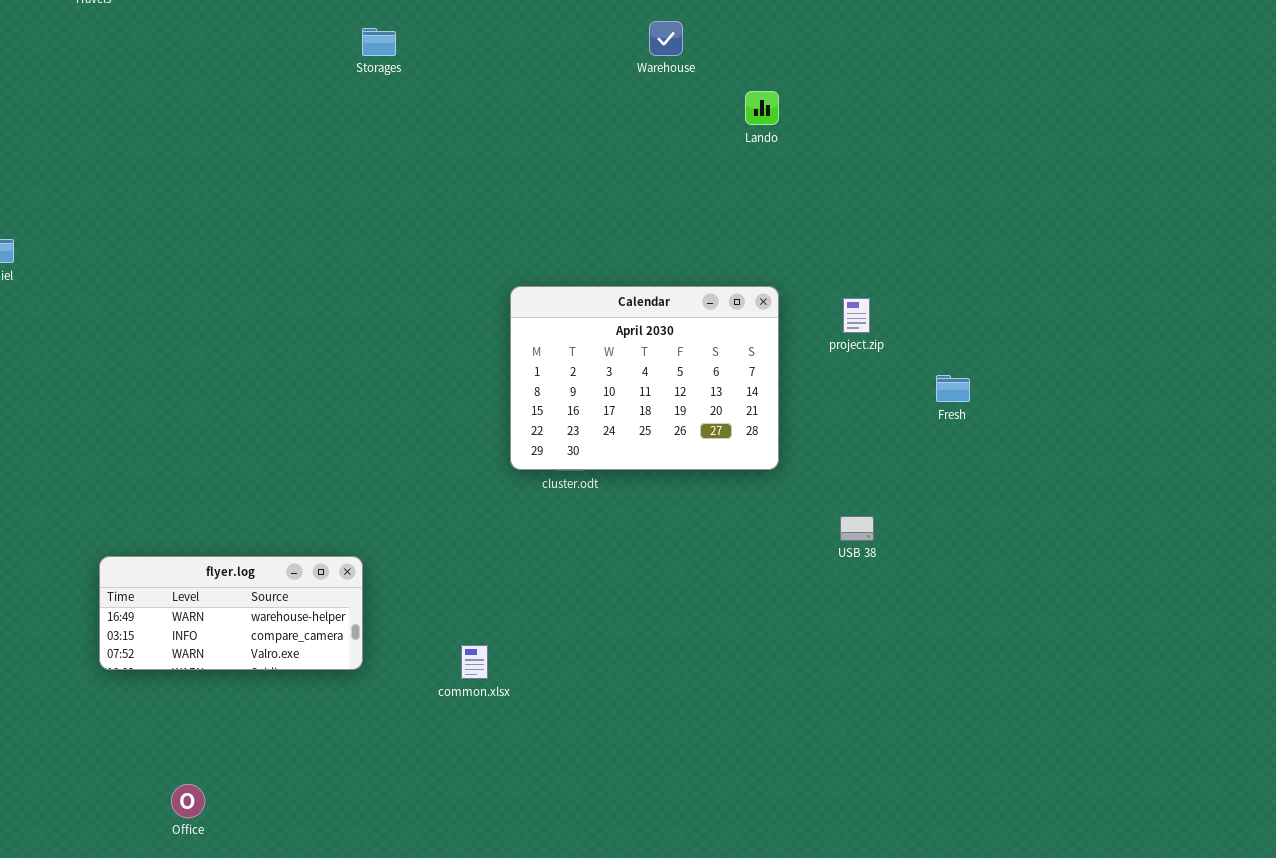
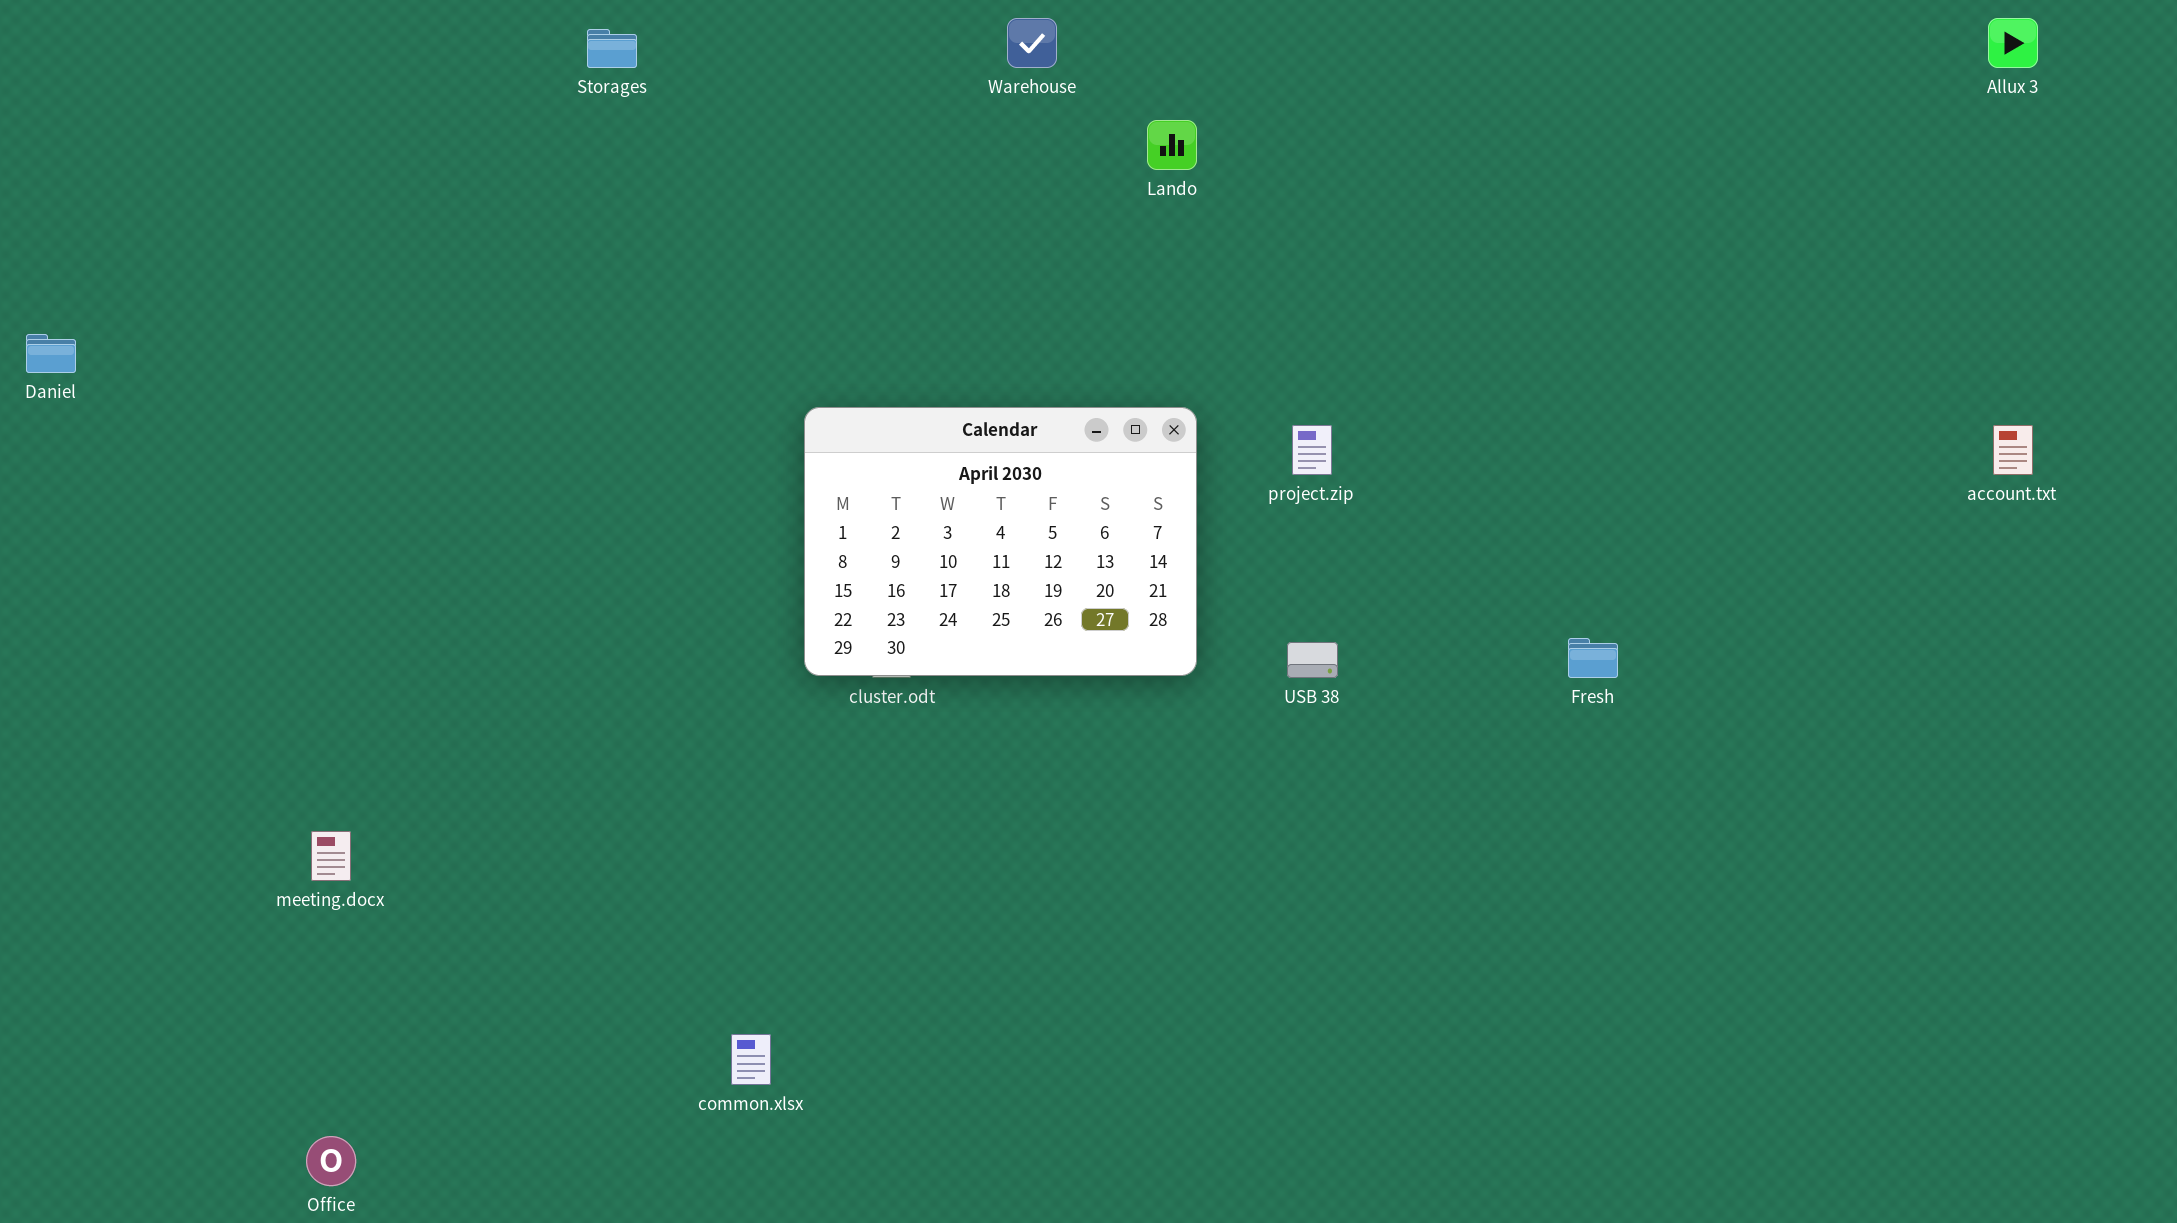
Fresh: [936,375,970,402] -> [1568,638,1618,678], moved
USB 38: [840,516,874,541] -> [1287,642,1338,678], moved
flyer.log: [99,556,363,670] -> none, closed
common.xlsx: [461,645,488,679] -> [731,1034,771,1085], moved

